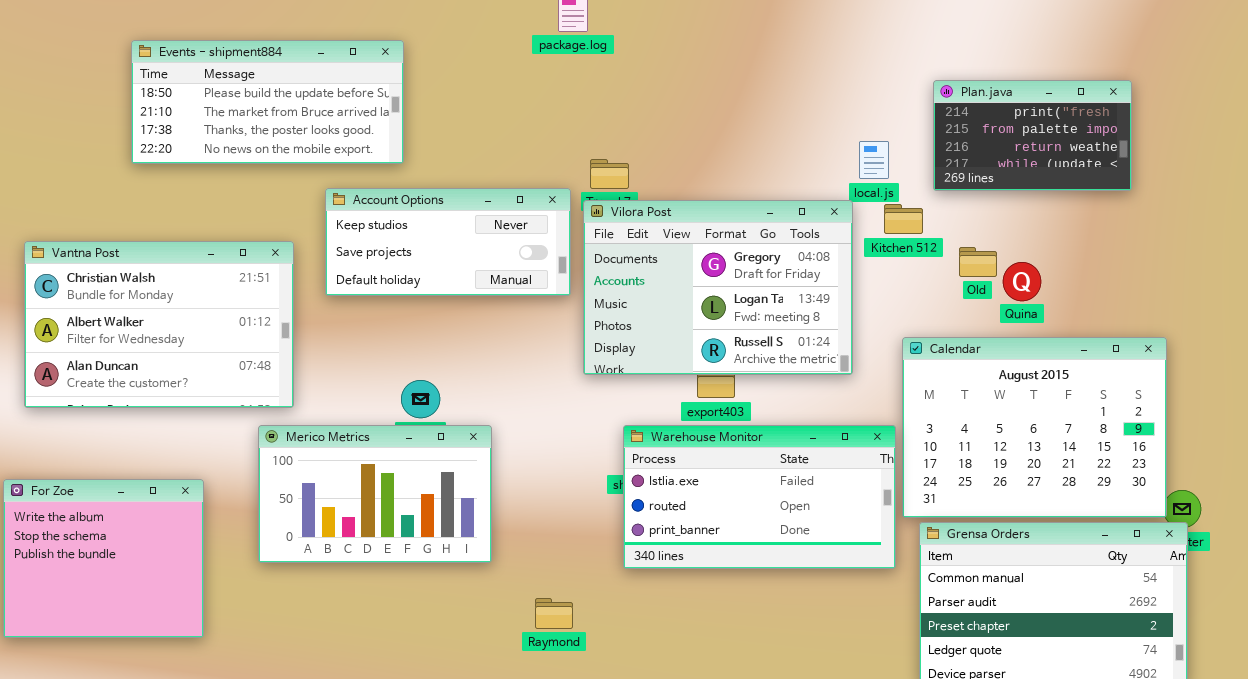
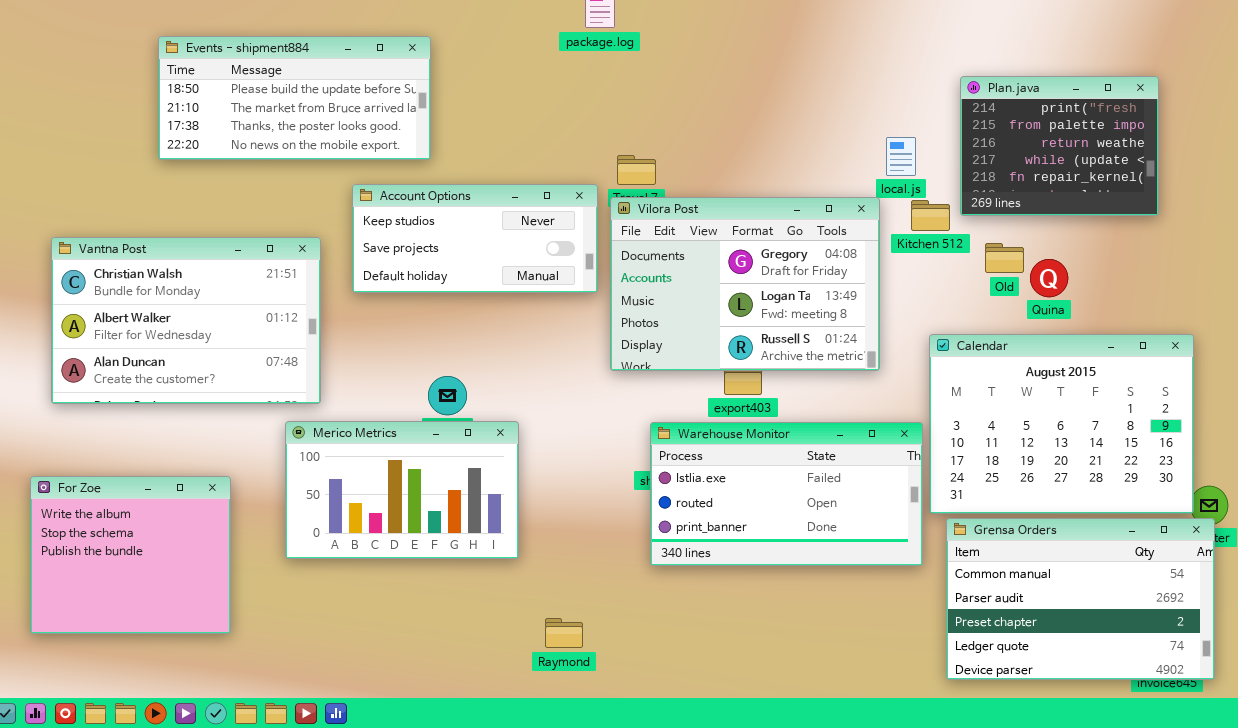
Plan.java: [933,80,1132,191] -> [960,76,1159,216], resized
Raymond: [535,598,573,629] -> [545,618,583,648], moved

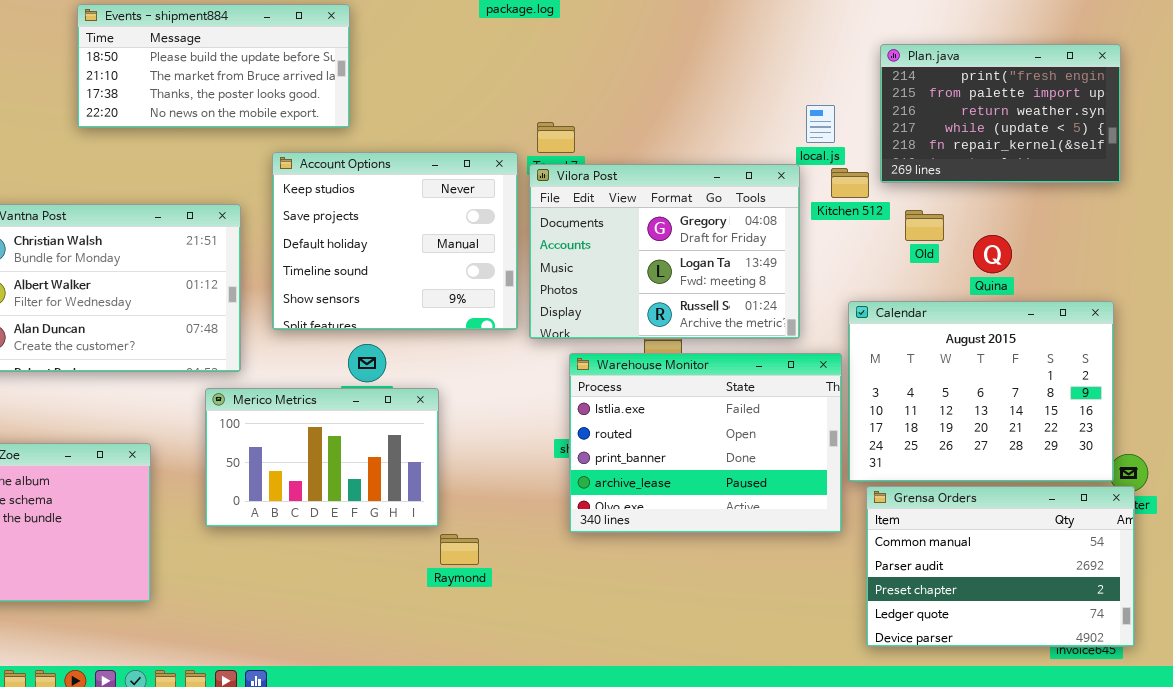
Plan.java: [960,76,1159,216] -> [880,44,1121,183], resized
Account Options: [352,184,598,293] -> [272,152,518,330], resized
Quina: [1030,259,1068,297] -> [973,235,1012,273], moved
Warehouse Monitor: [650,422,923,566] -> [569,353,842,533], resized
Raymond: [545,618,583,648] -> [440,534,479,565], moved

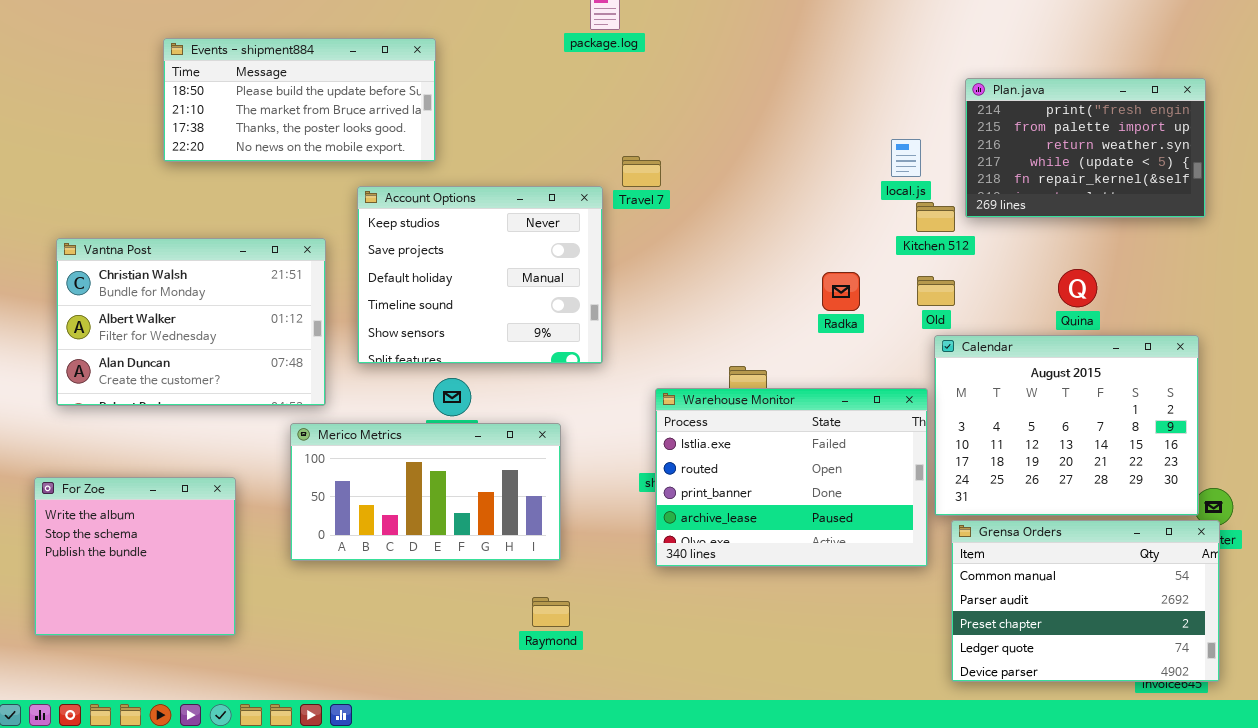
Vilora Post: [529,164,800,339] -> none, closed
Old: [905,210,944,241] -> [917,276,955,306], moved
Merico Metrics: [205,388,439,527] -> [290,423,561,561], resized
Raymond: [440,534,479,565] -> [532,597,570,627], moved

